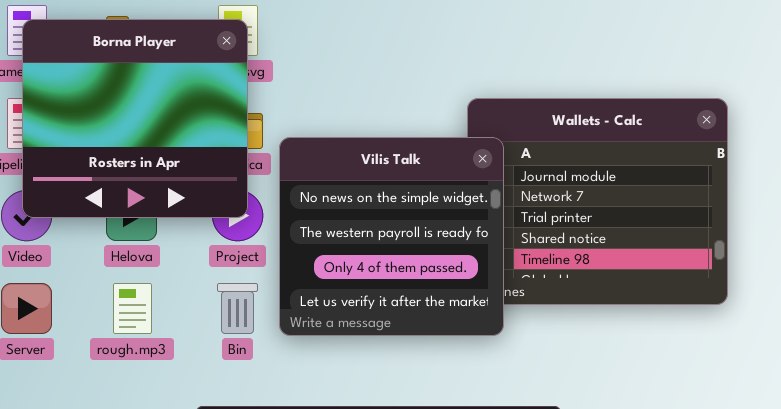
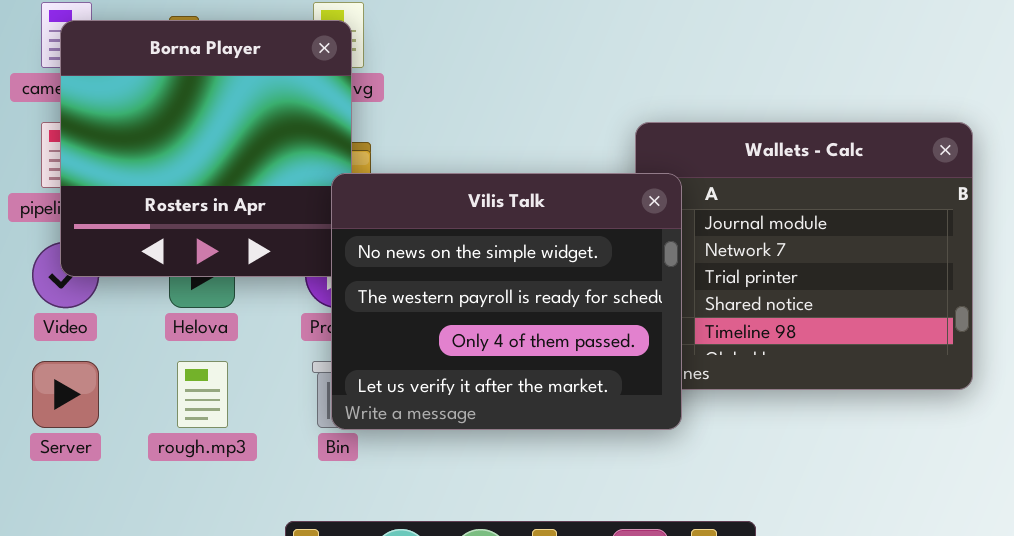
Vilis Talk: [279,137,504,336] -> [331,173,682,430], resized

